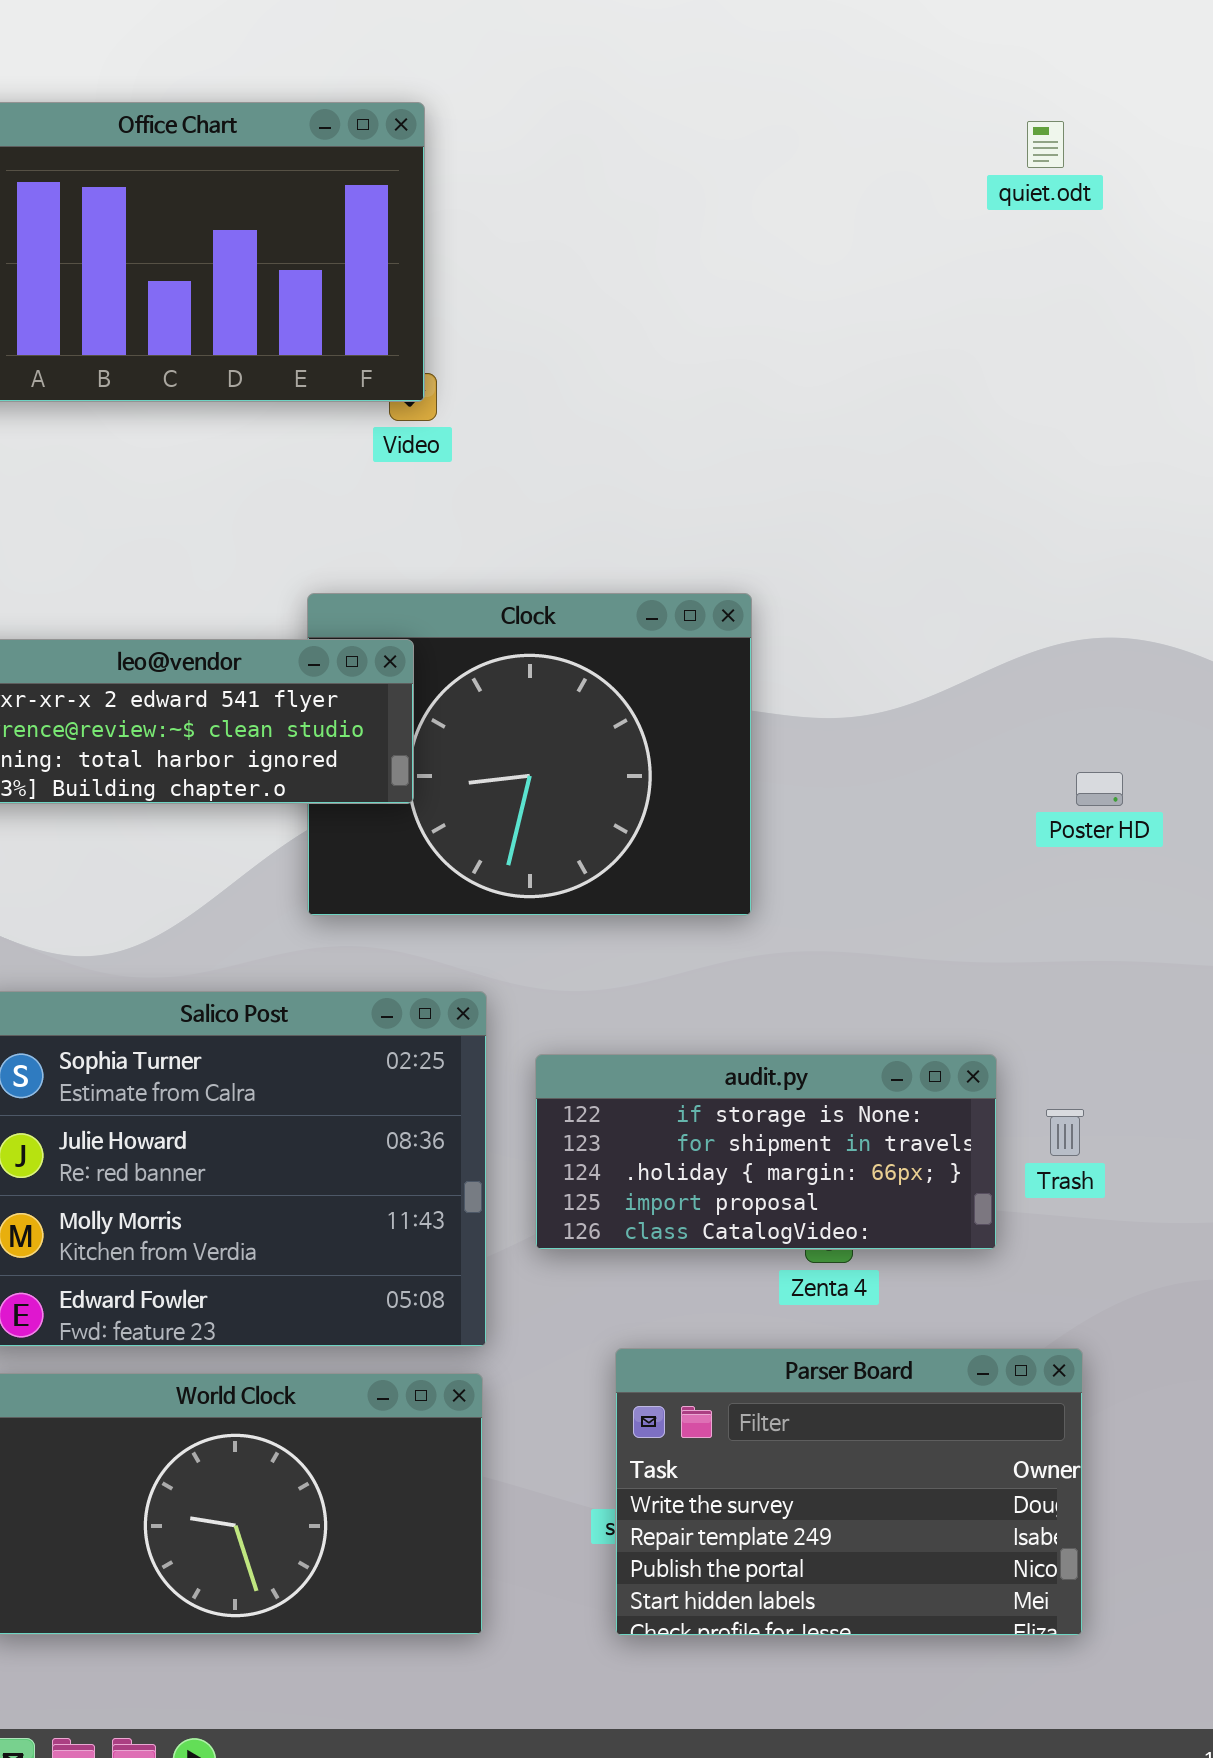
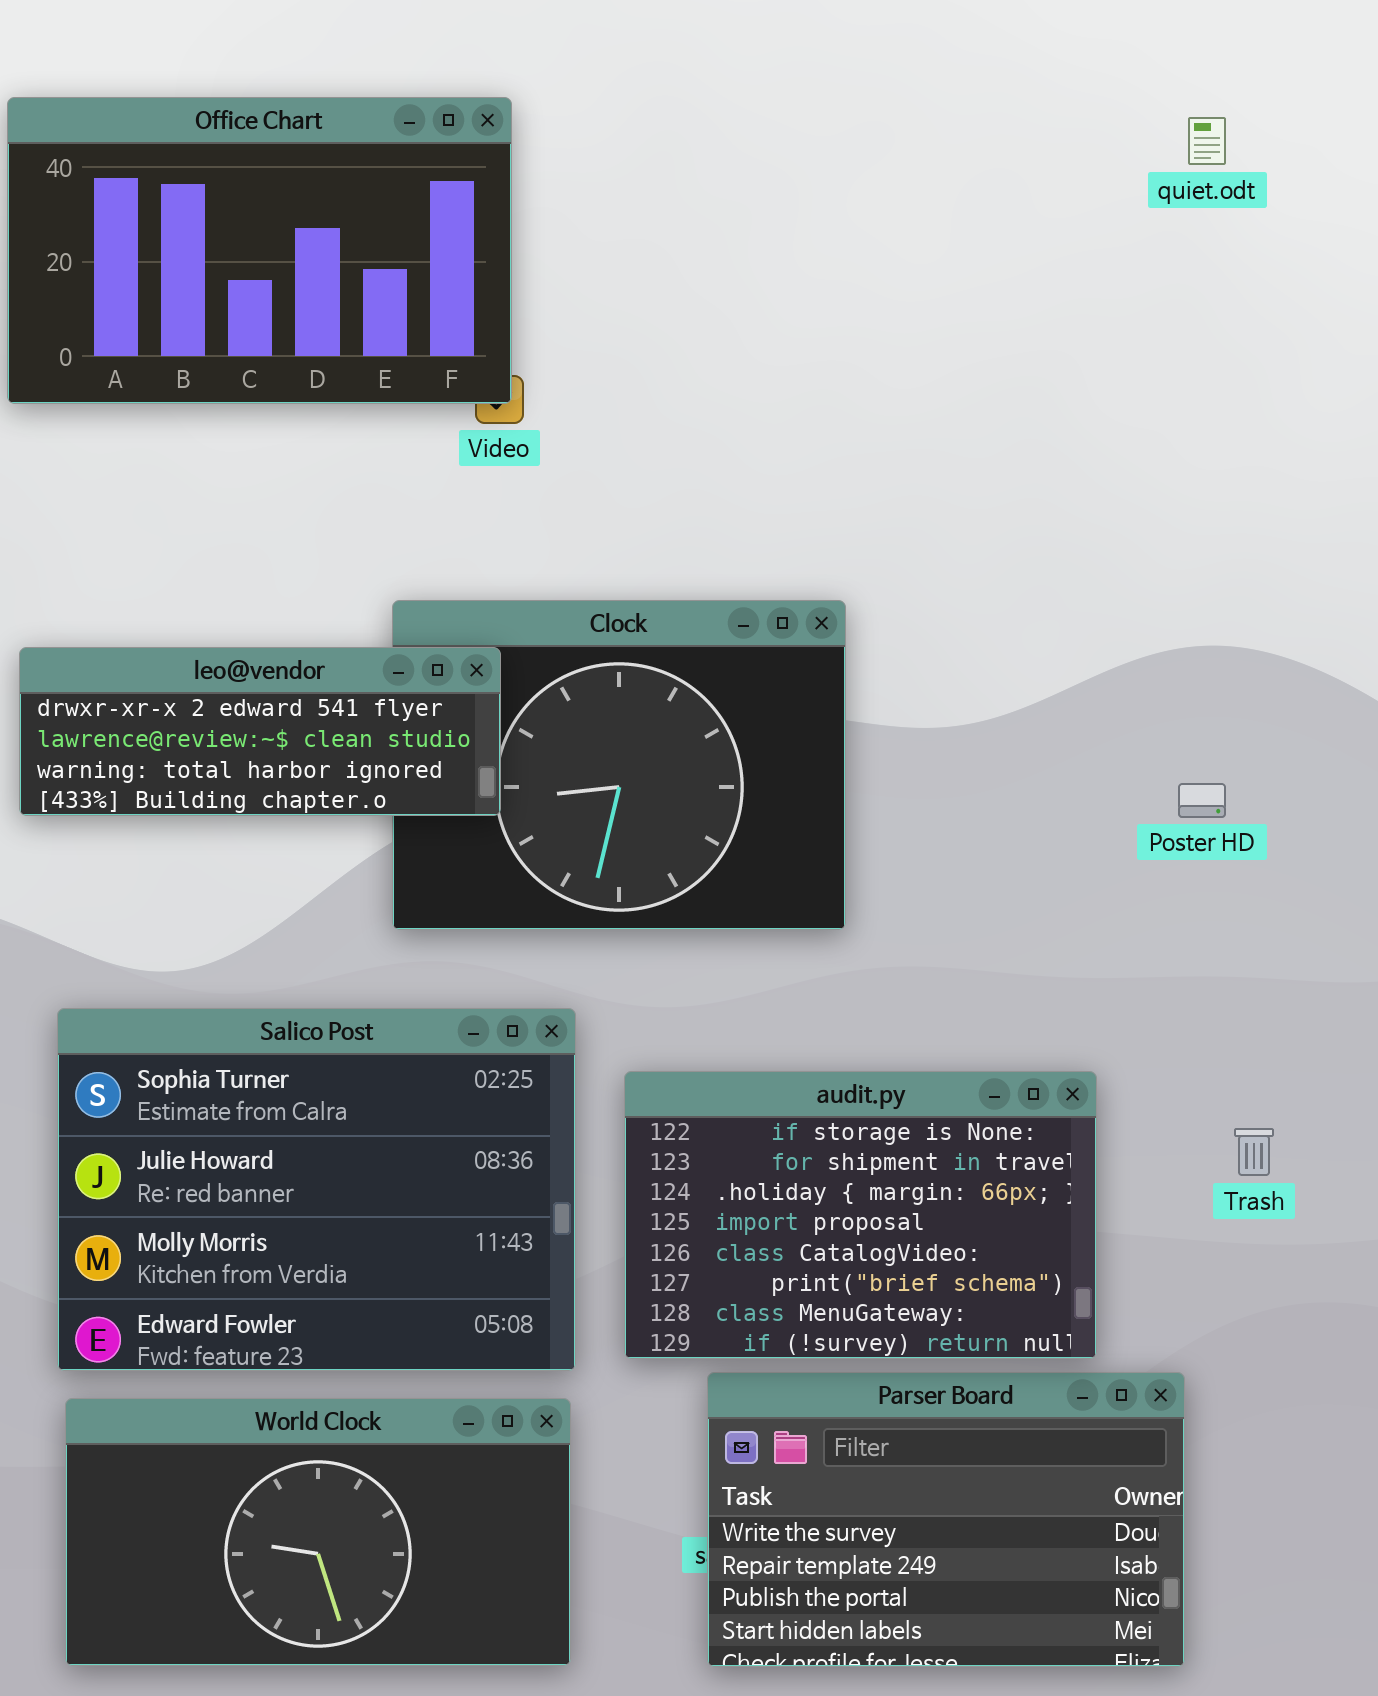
quiet.odt: [1027,121,1064,168] -> [1188,117,1226,165], moved
audit.py: [535,1054,997,1250] -> [624,1071,1097,1359], resized
Trash: [1046,1109,1084,1156] -> [1234,1128,1274,1176], moved

